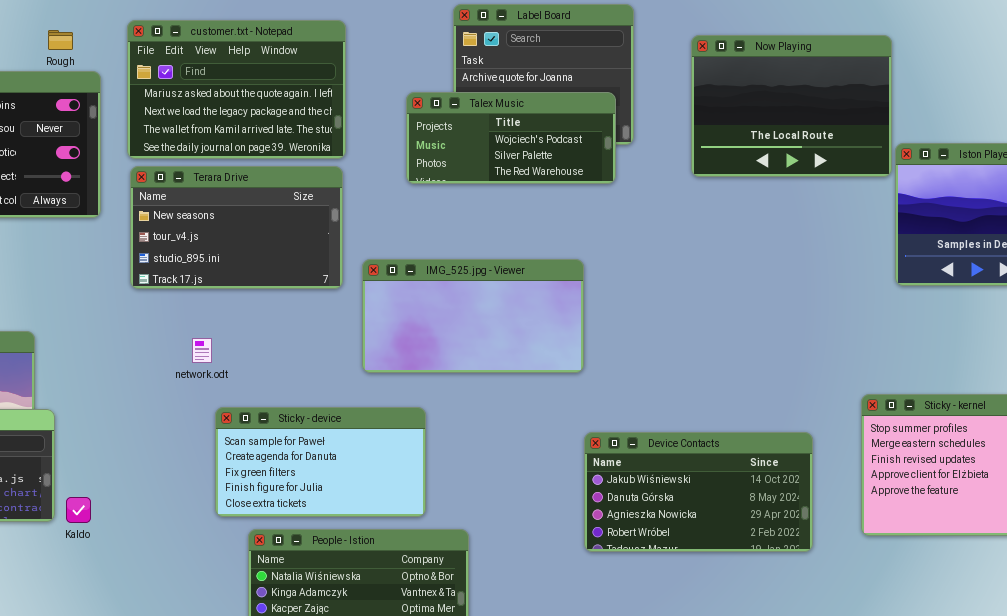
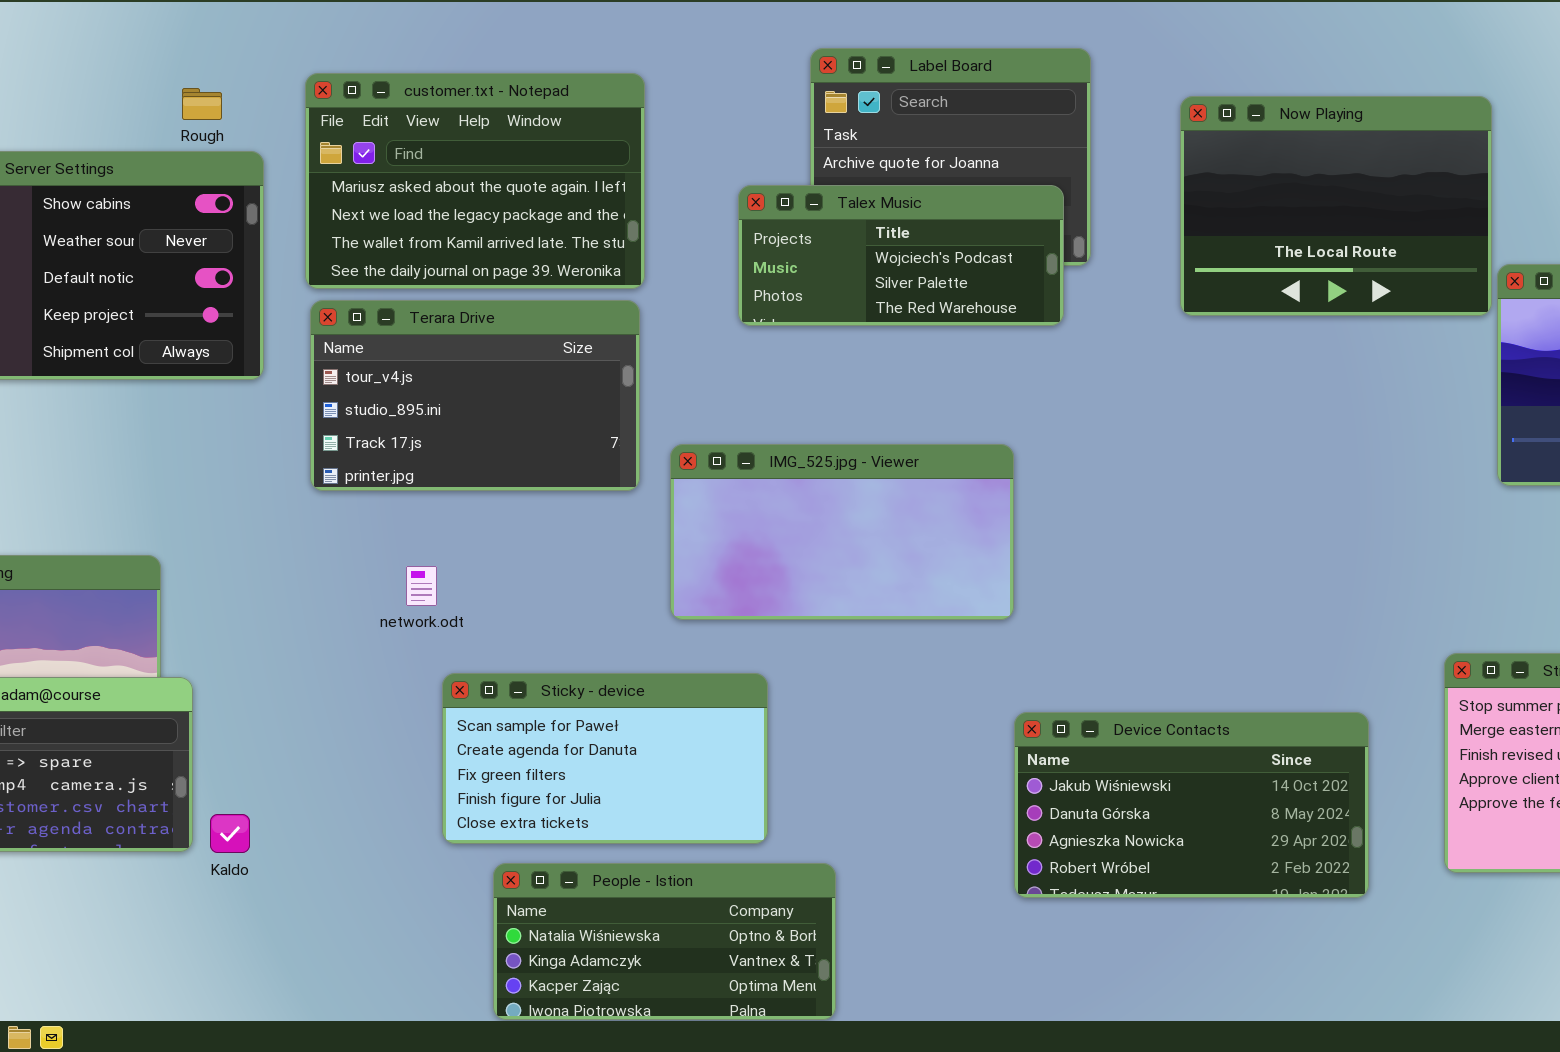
Terara Drive: [130,166,343,289] -> [310,300,640,491], scrolled down 1 row

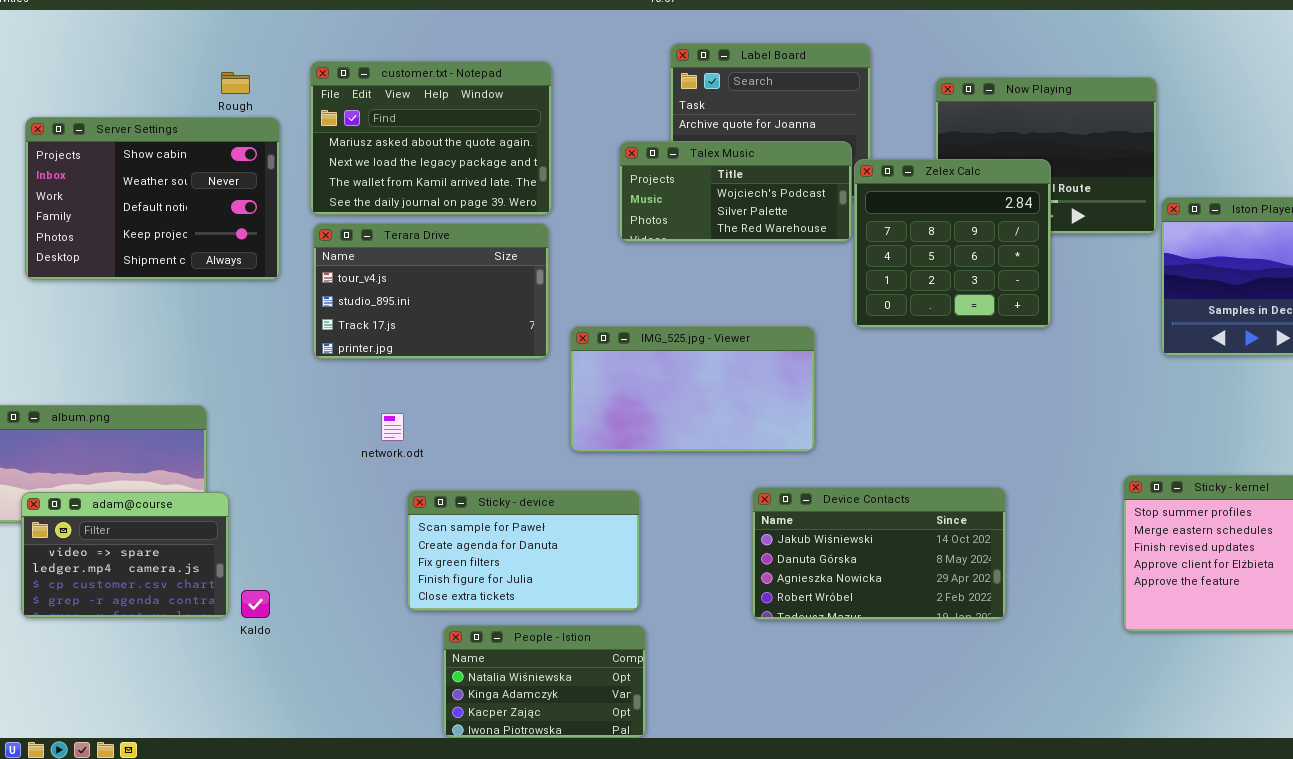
Zelex Calc: none -> [854,159,1051,328], opened
Device Contacts: [1014,712,1369,898] -> [752,487,1006,620], moved
People - Istion: [493,863,836,1020] -> [443,625,646,738], resized

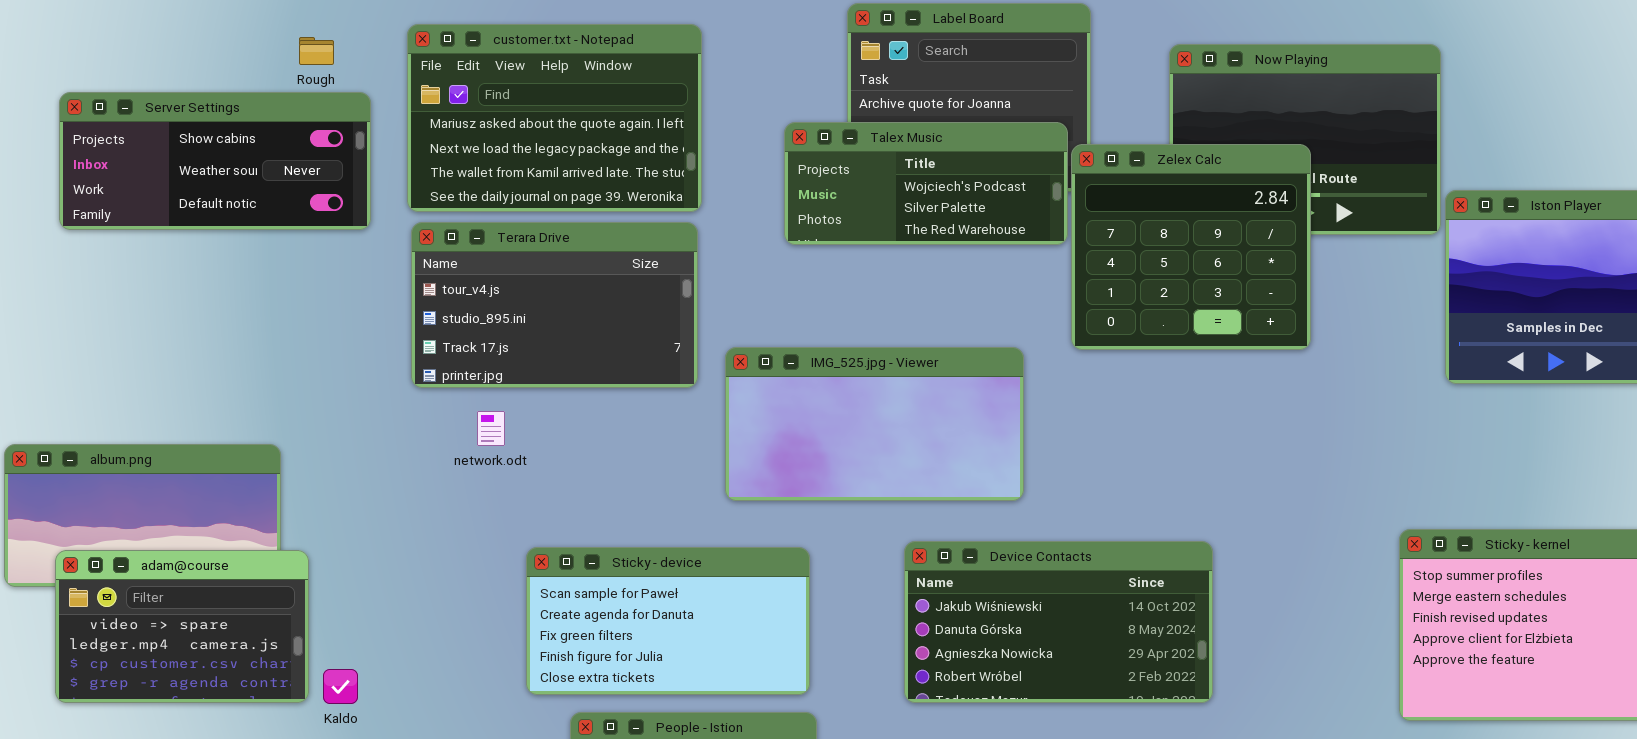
Server Settings: [25,117,280,280] -> [59,92,371,230], resized
network.odt: [381,413,404,441] -> [477,411,505,446], moved
Device Contacts: [752,487,1006,620] -> [904,541,1213,703], moved

